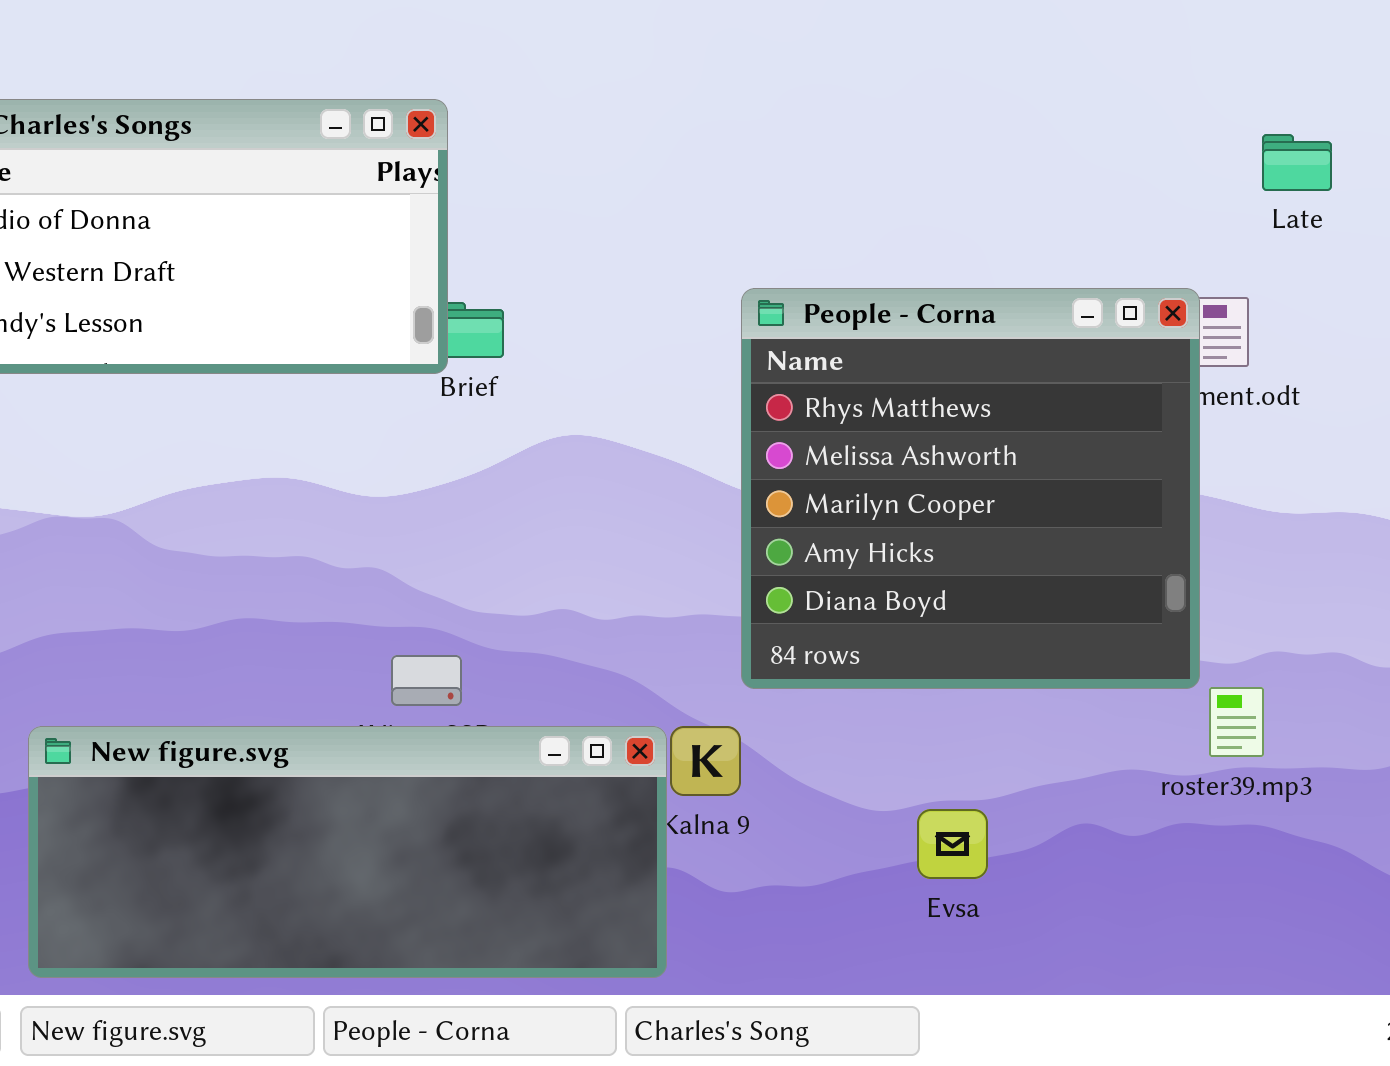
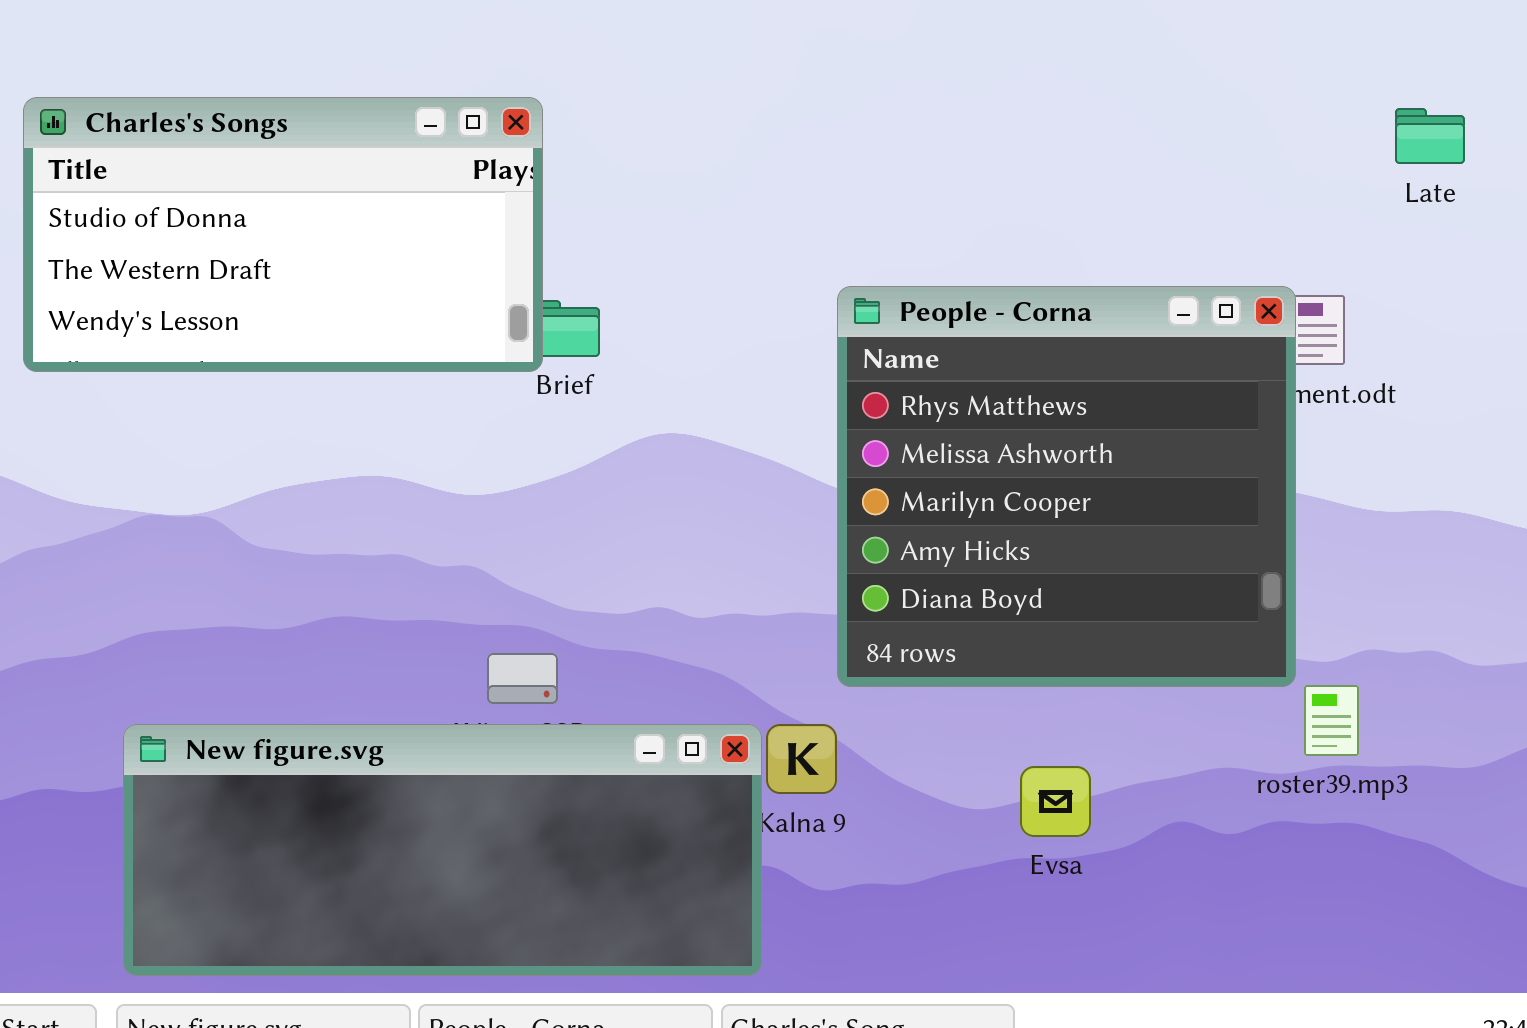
Late: [1262,134,1332,191] -> [1395,108,1465,164], moved
Evsa: [917,809,988,879] -> [1020,766,1091,837], moved

